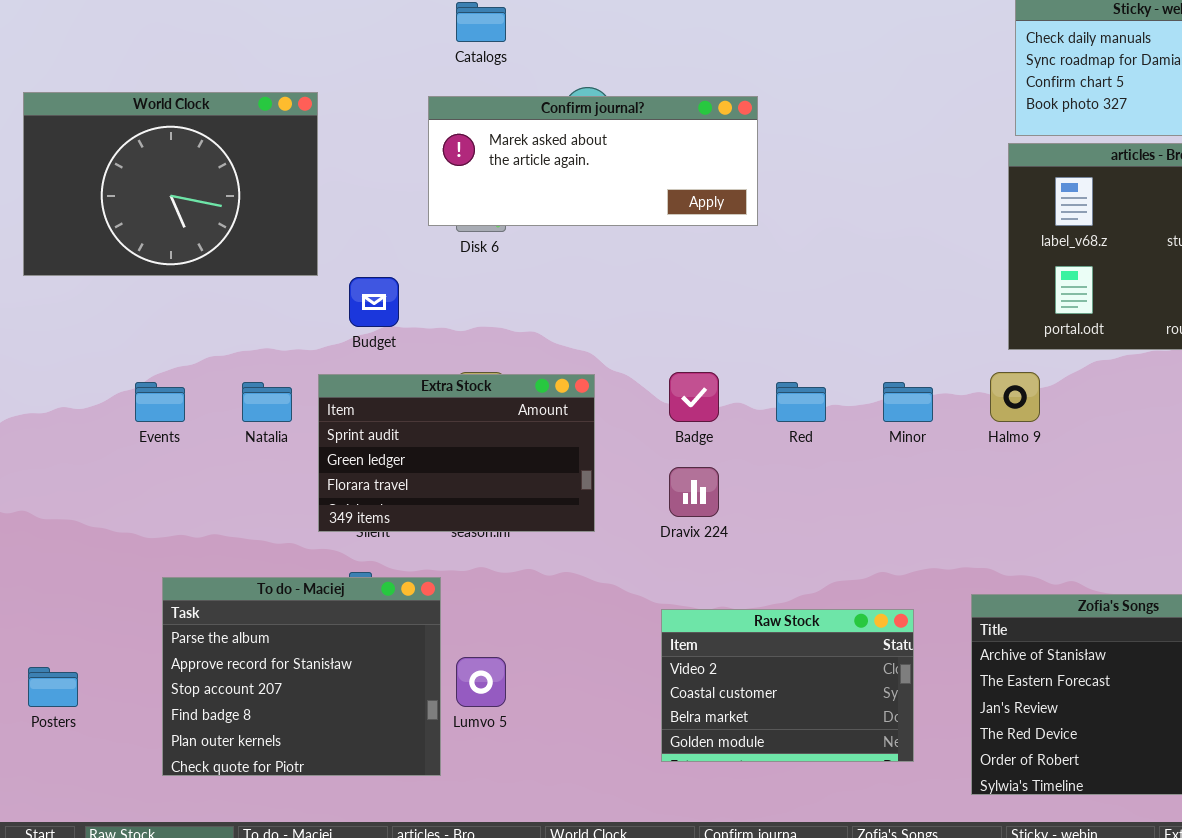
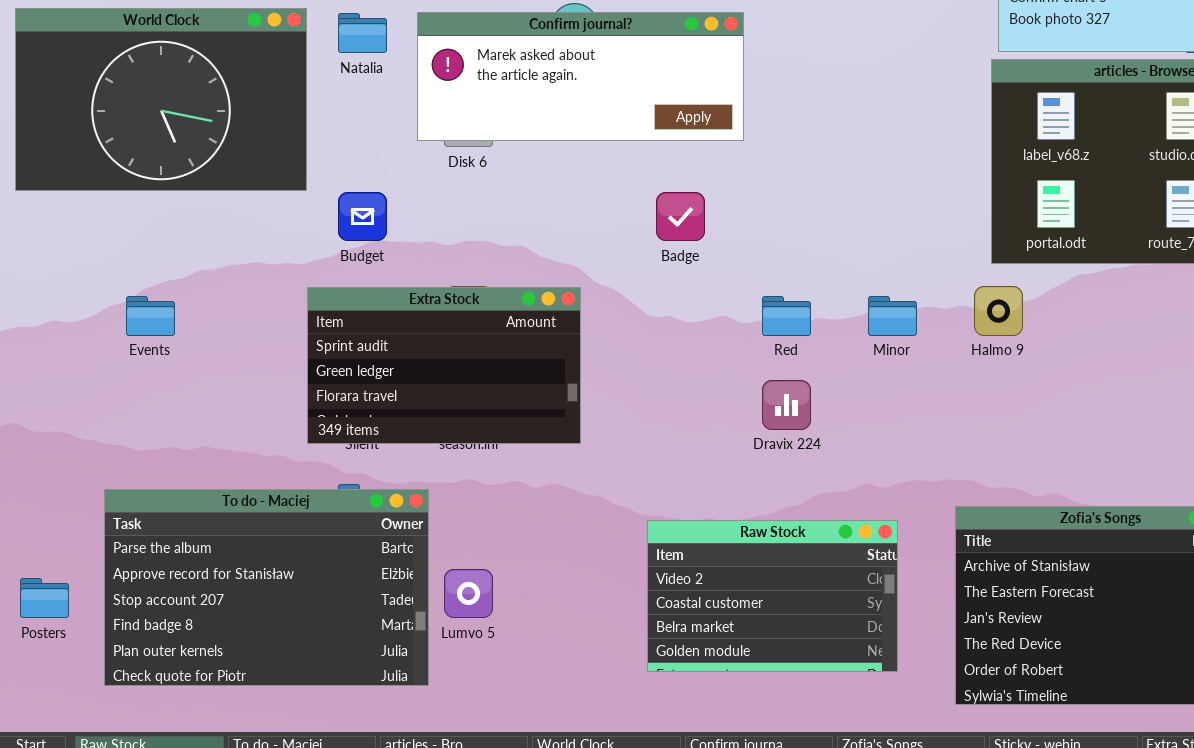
Badge: [669,372,719,422] -> [656,192,705,241], moved
Natalia: [242,382,292,422] -> [338,13,387,53], moved
Dravix 224: [669,467,719,517] -> [762,380,811,430], moved
To do - Maciej: [162,577,441,776] -> [104,489,429,686], resized

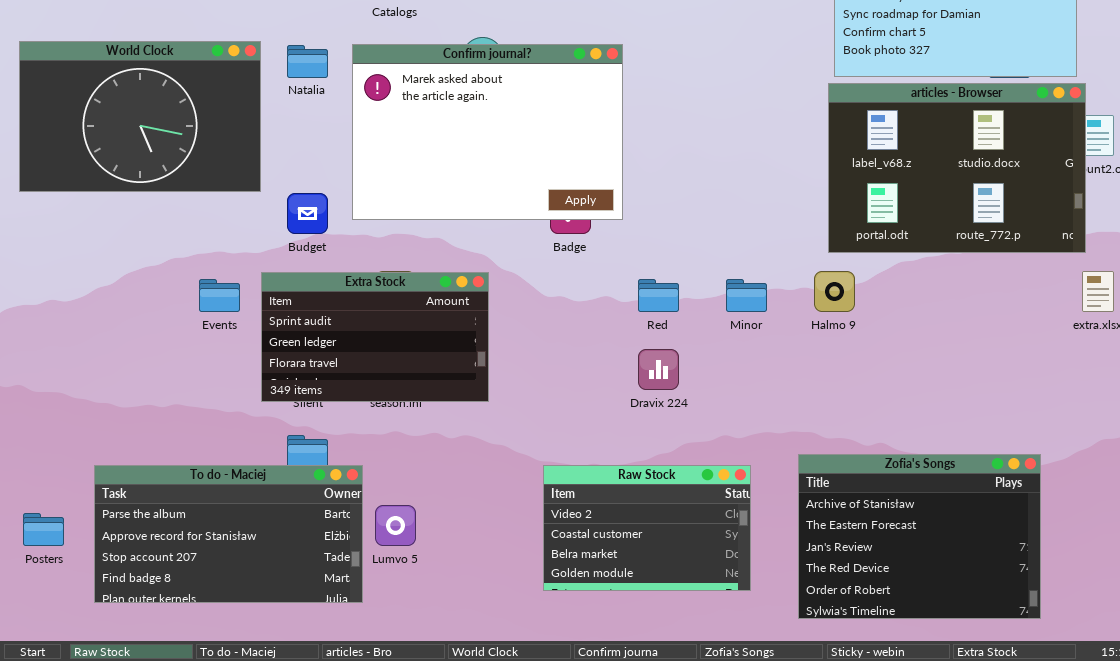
Confirm journal?: [417,12,744,141] -> [352,44,623,220], resized
Events: [126,296,175,336] -> [199,279,240,312], moved
To do - Maciej: [104,489,429,686] -> [94,465,363,603], resized

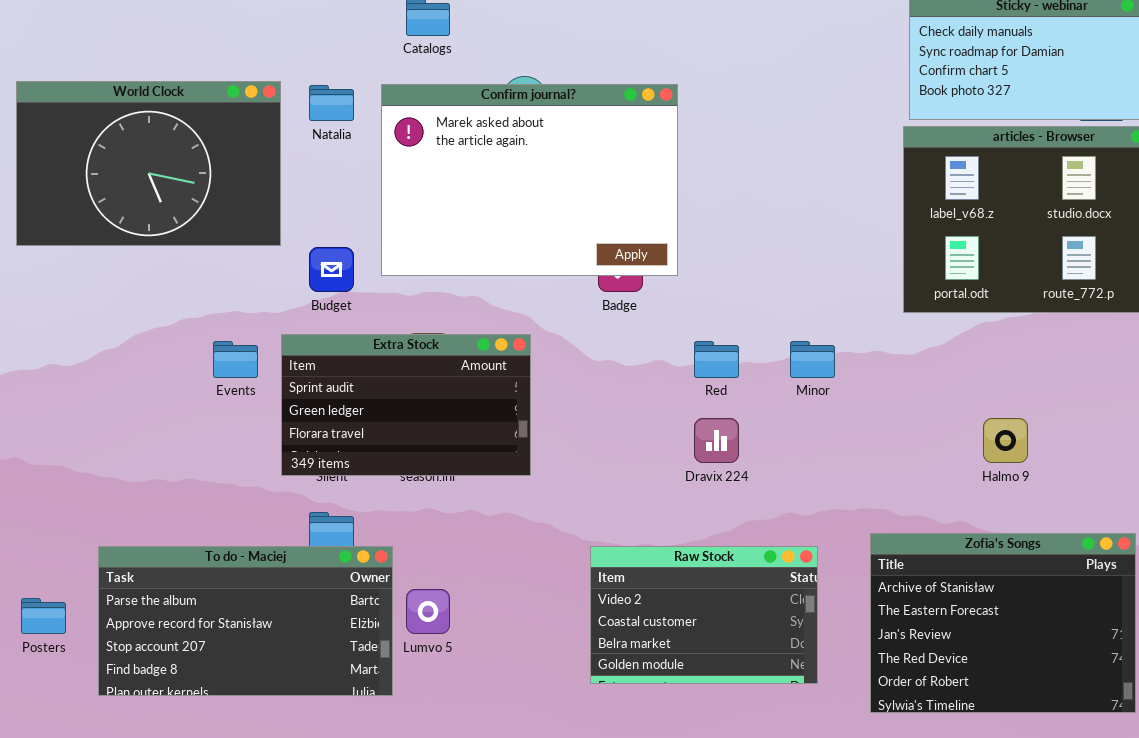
Halmo 9: [814,271,855,312] -> [983,418,1028,463], moved

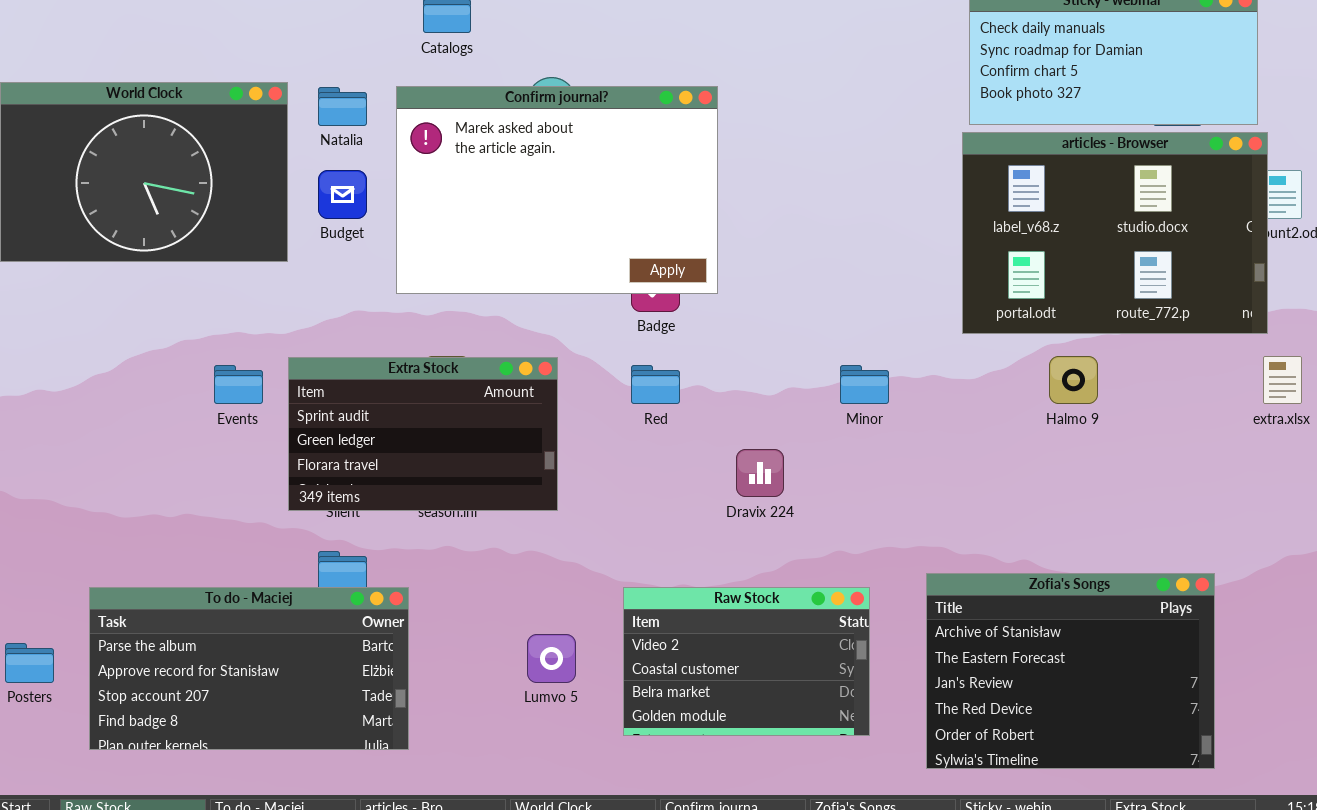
Budget: [309,247,354,292] -> [318,170,367,219], moved
Red: [694,341,739,378] -> [631,365,680,404], moved
Halmo 9: [983,418,1028,463] -> [1049,356,1098,404], moved
Lumvo 5: [406,589,450,634] -> [527,634,576,683], moved

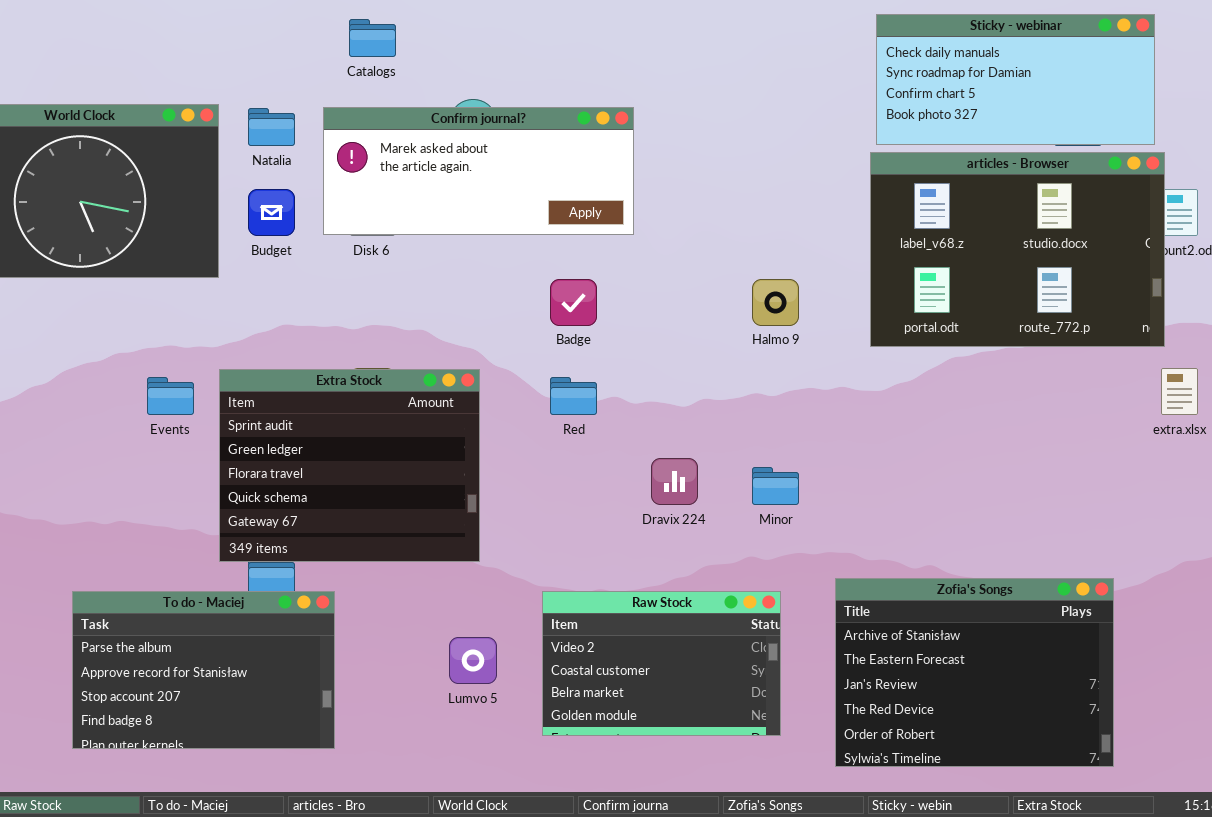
Confirm journal?: [396,86,718,294] -> [323,107,634,235], resized
Halmo 9: [1049,356,1098,404] -> [752,279,799,326], moved
Extra Stock: [288,357,558,511] -> [219,369,480,562], resized
Minor: [840,365,889,404] -> [752,467,799,505], moved
To do - Maciej: [89,587,409,750] -> [72,591,335,749], resized

